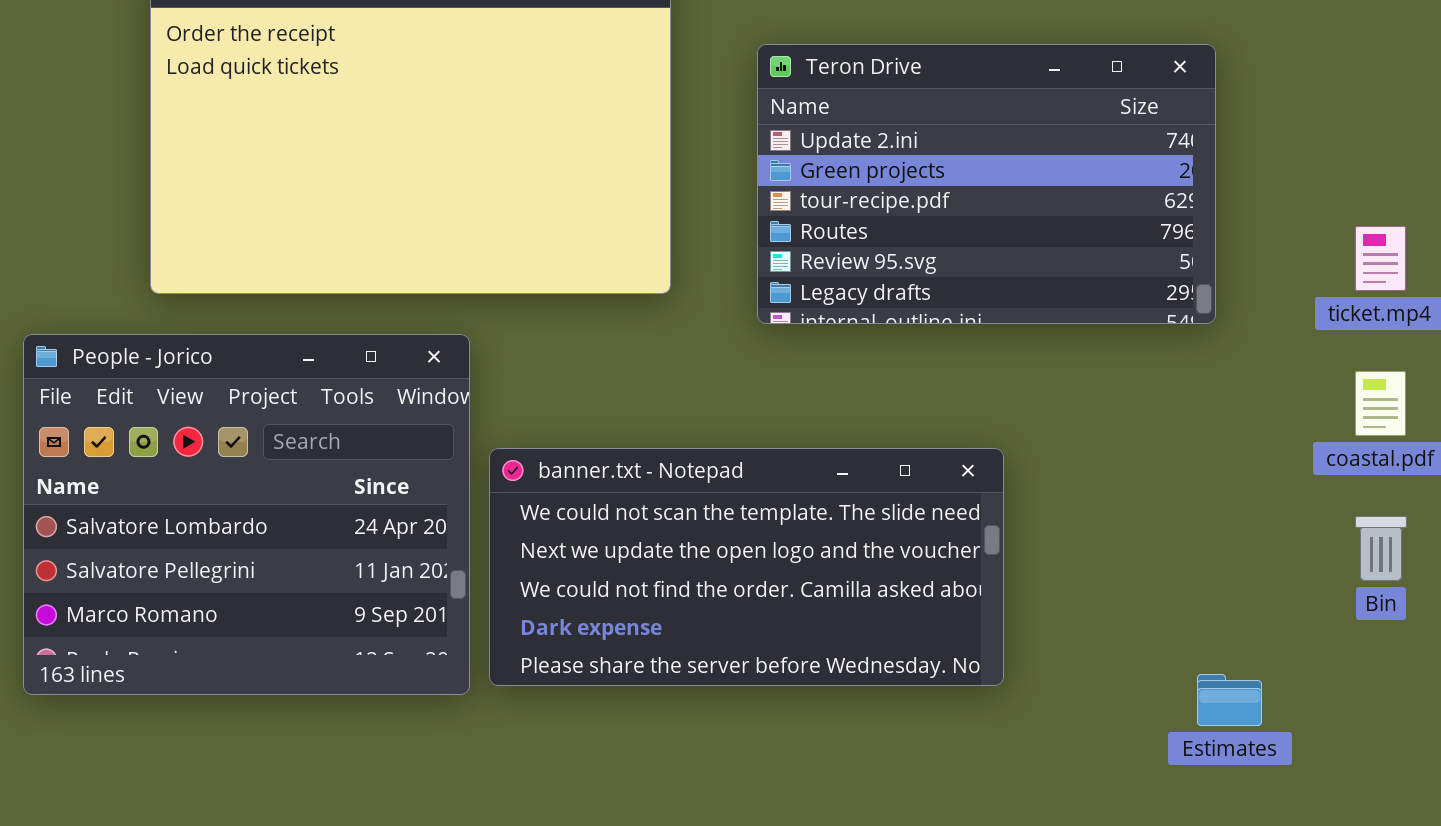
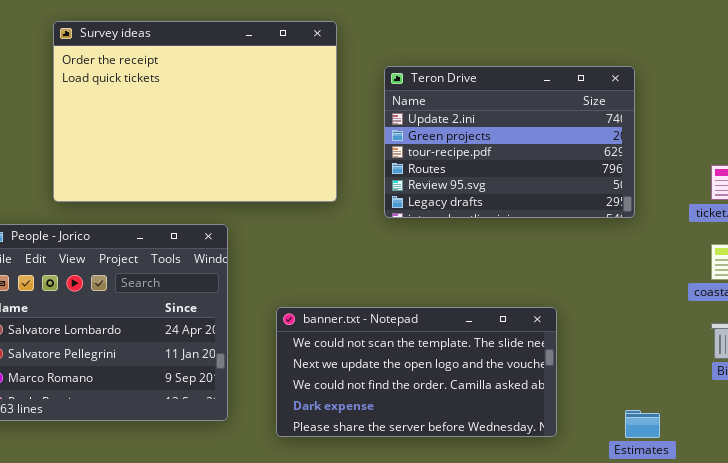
banner.txt - Notepad: [489,448,1004,686] -> [276,307,557,437], moved

